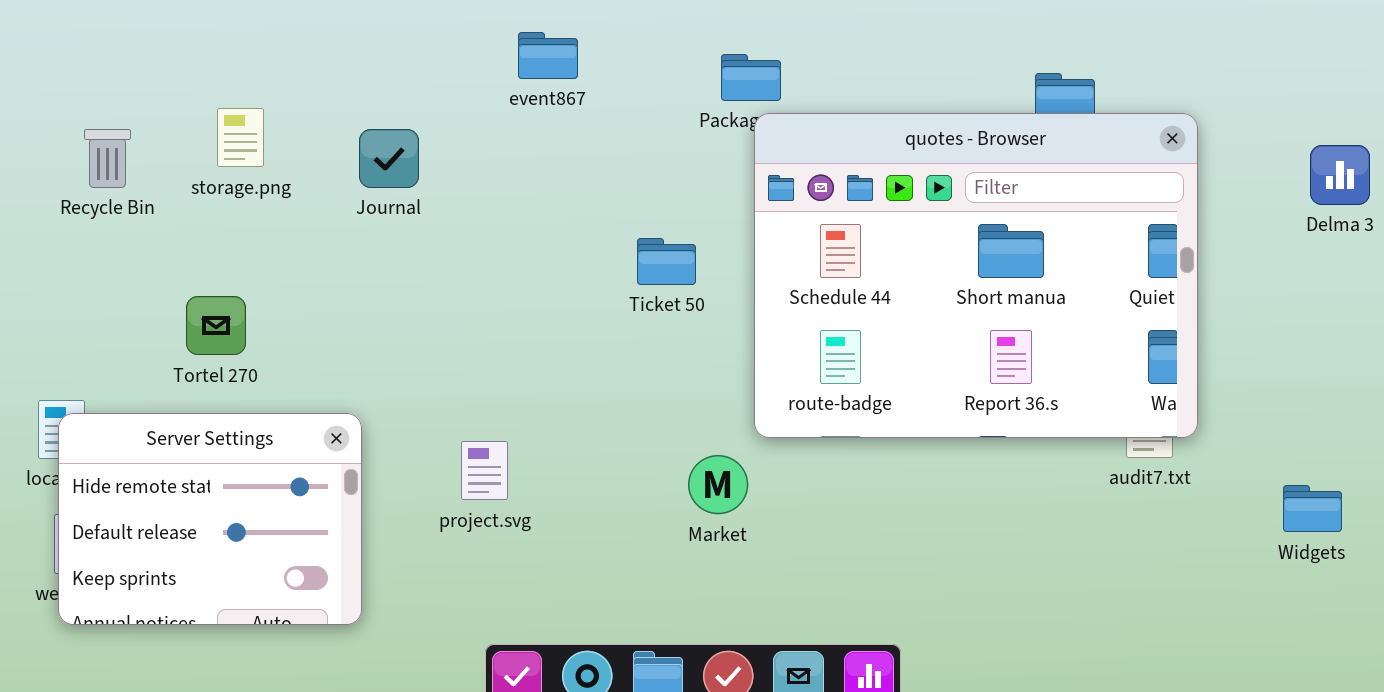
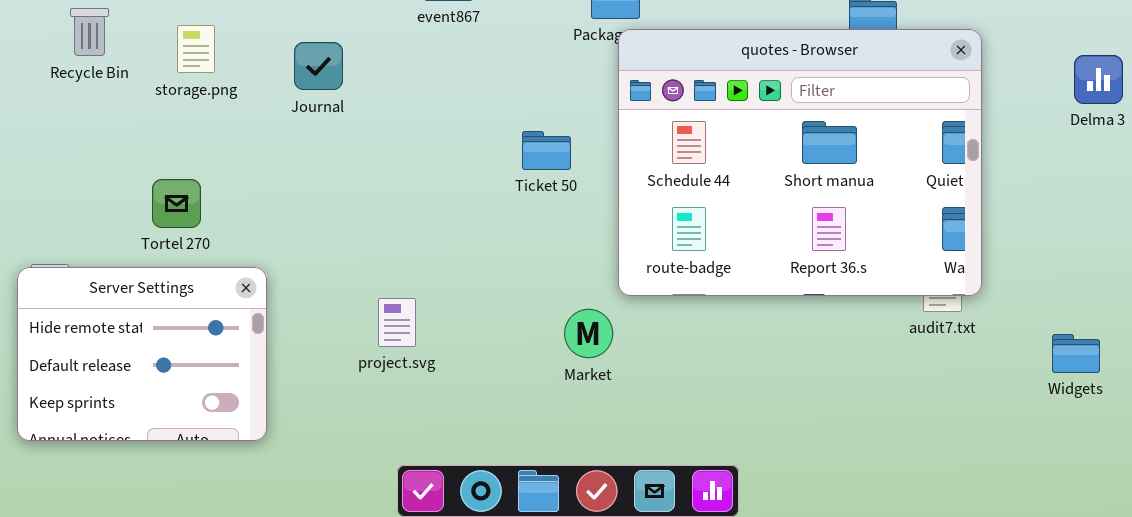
Recycle Bin: [84,129,131,188] -> [70,8,109,56], moved
Server Settings: [58,413,362,625] -> [17,267,267,441], moved

